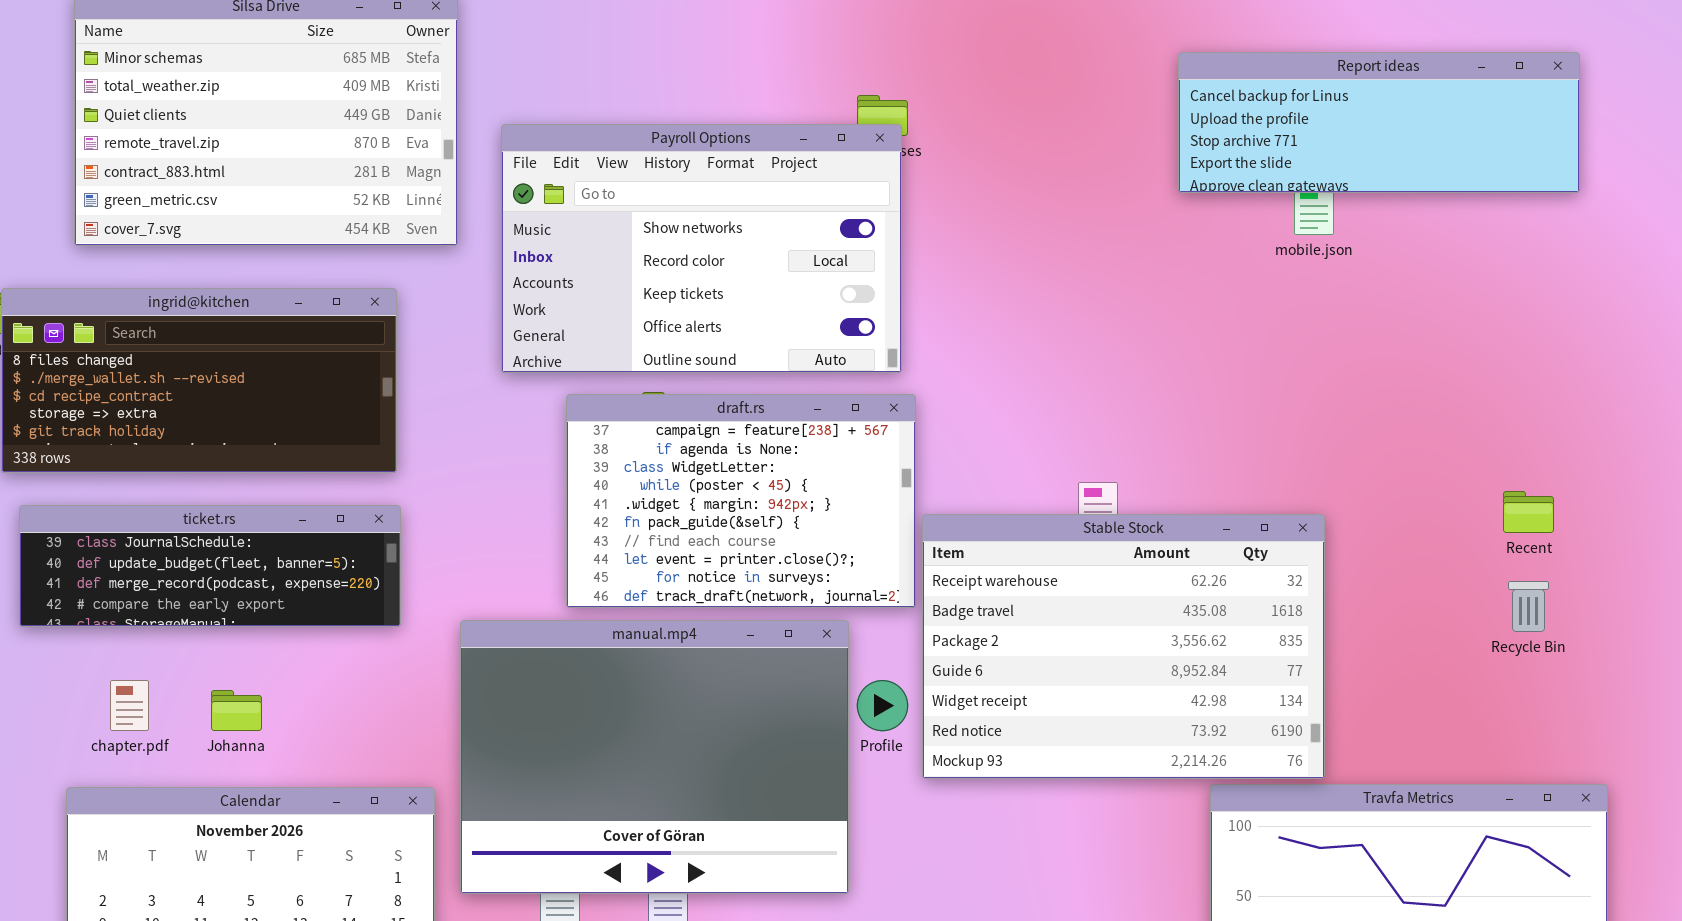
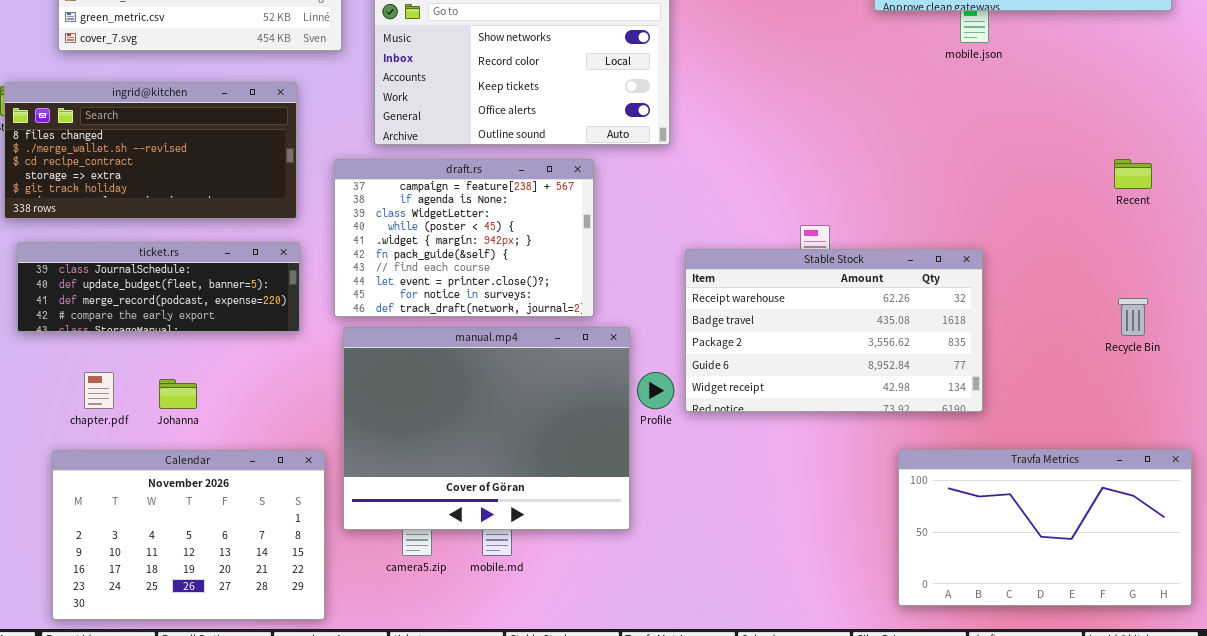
draft.rs: [566,394,916,608] -> [334,159,594,317], moved
Recent: [1503,491,1554,533] -> [1114,159,1152,189], moved
Stable Stock: [922,514,1325,779] -> [685,249,983,412], resized

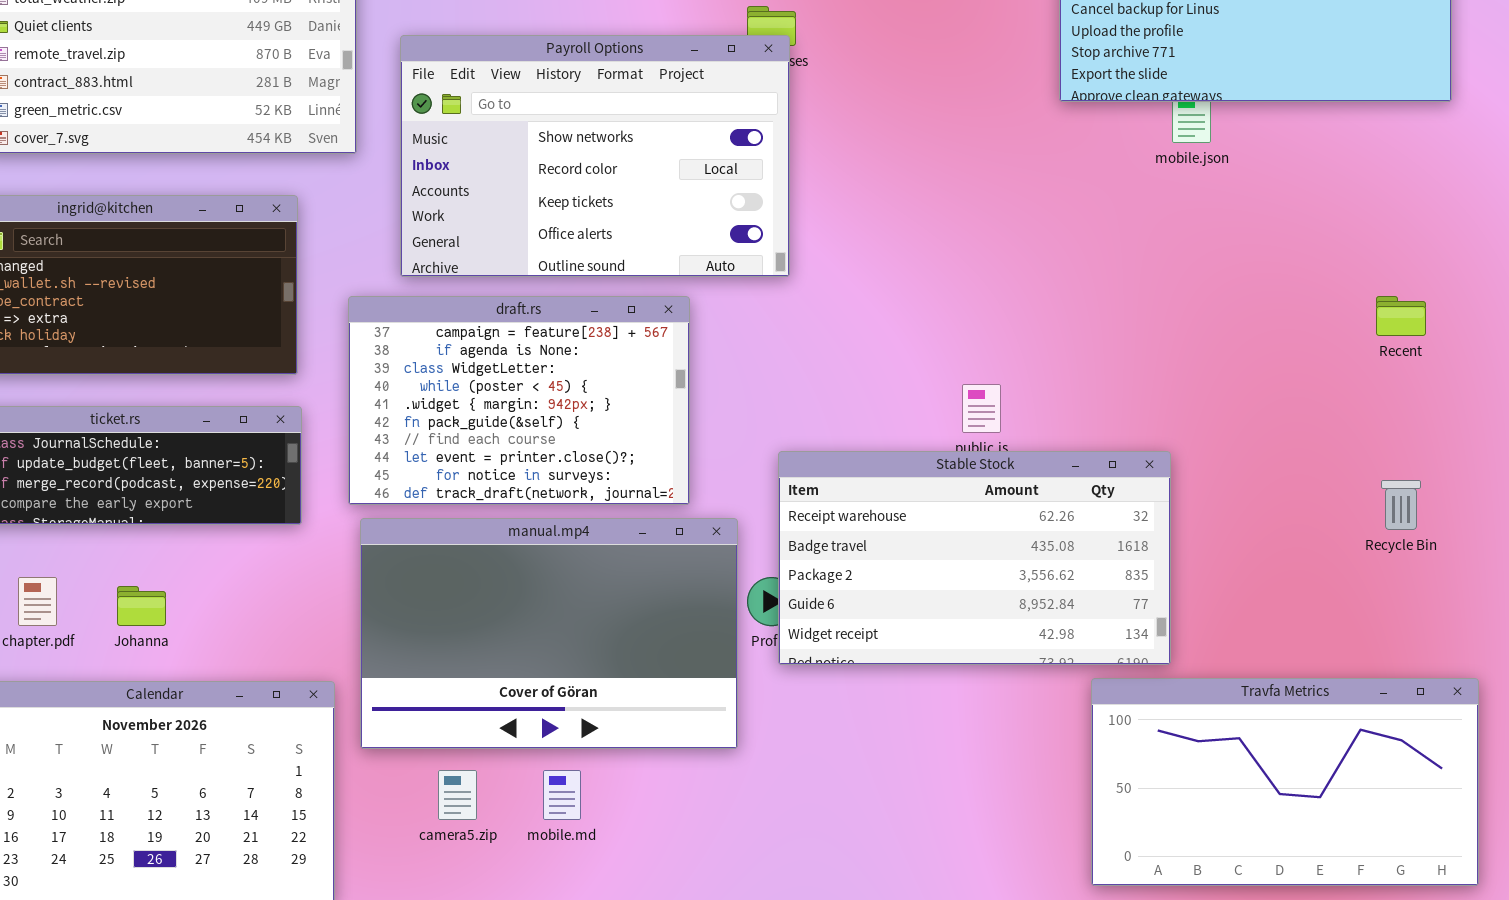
Stable Stock: [685,249,983,412] -> [778,451,1171,665], moved
manual.mp4: [343,327,630,530] -> [360,518,738,749], resized

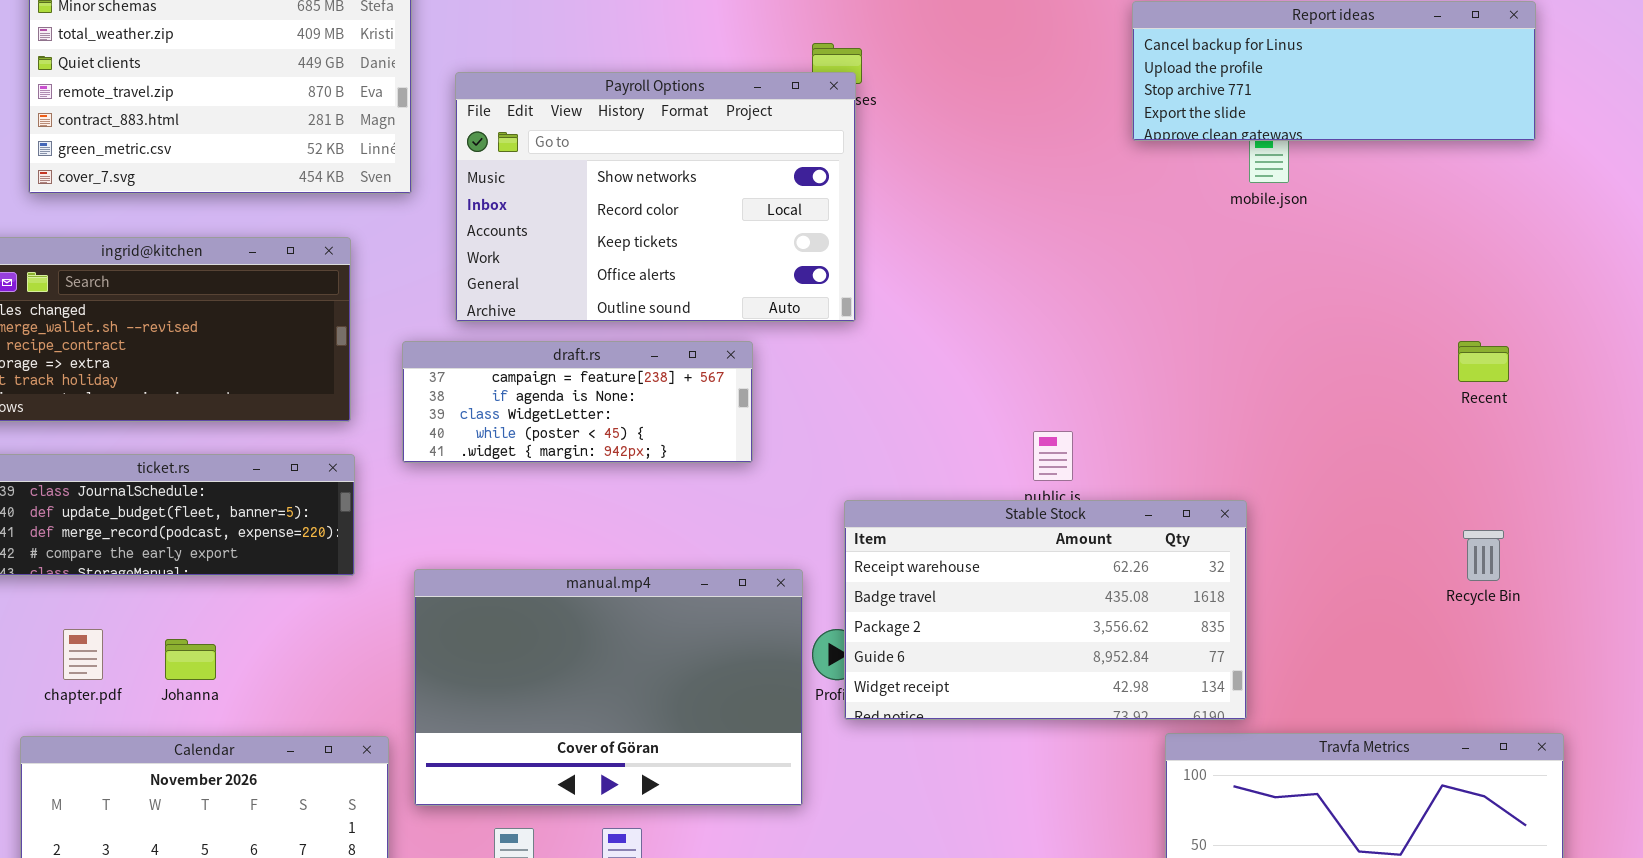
draft.rs: [348,296,690,505] -> [402,341,753,463], resized

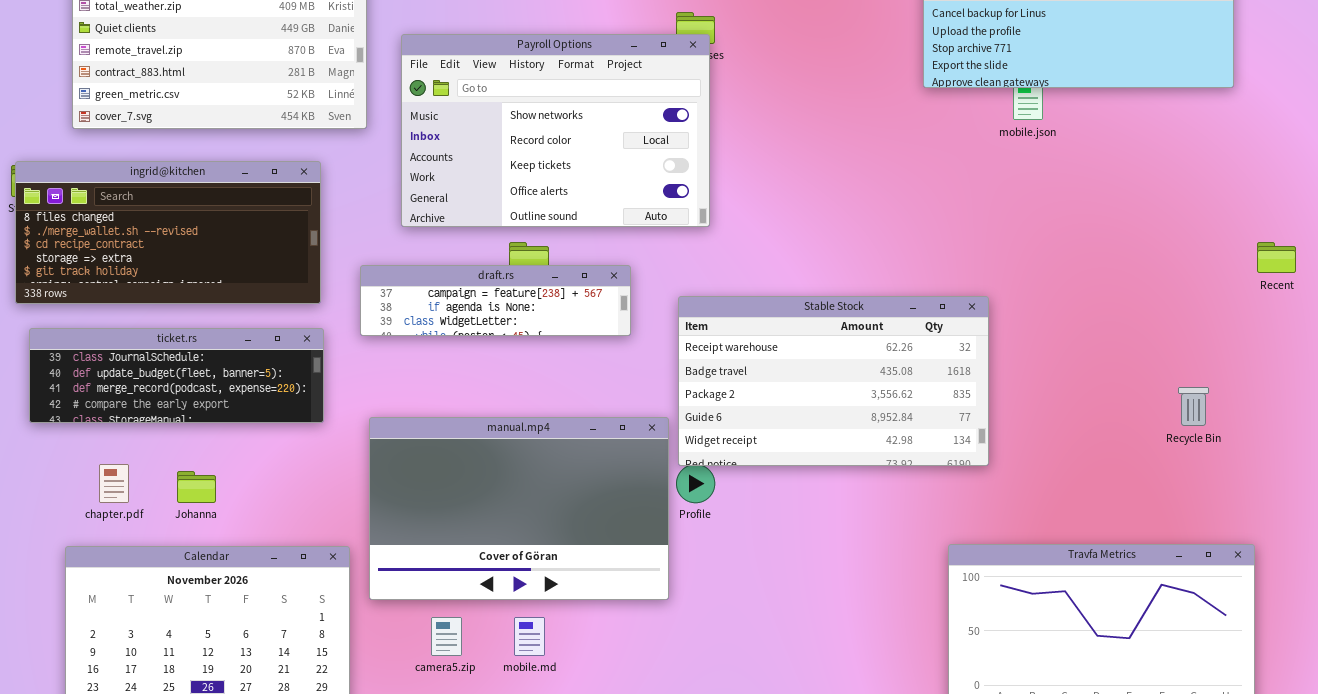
draft.rs: [402,341,753,463] -> [360,265,631,336], resized
Recent: [1458,341,1509,382] -> [1257,242,1296,273], moved
Stable Stock: [844,500,1247,720] -> [678,296,989,466], moved

